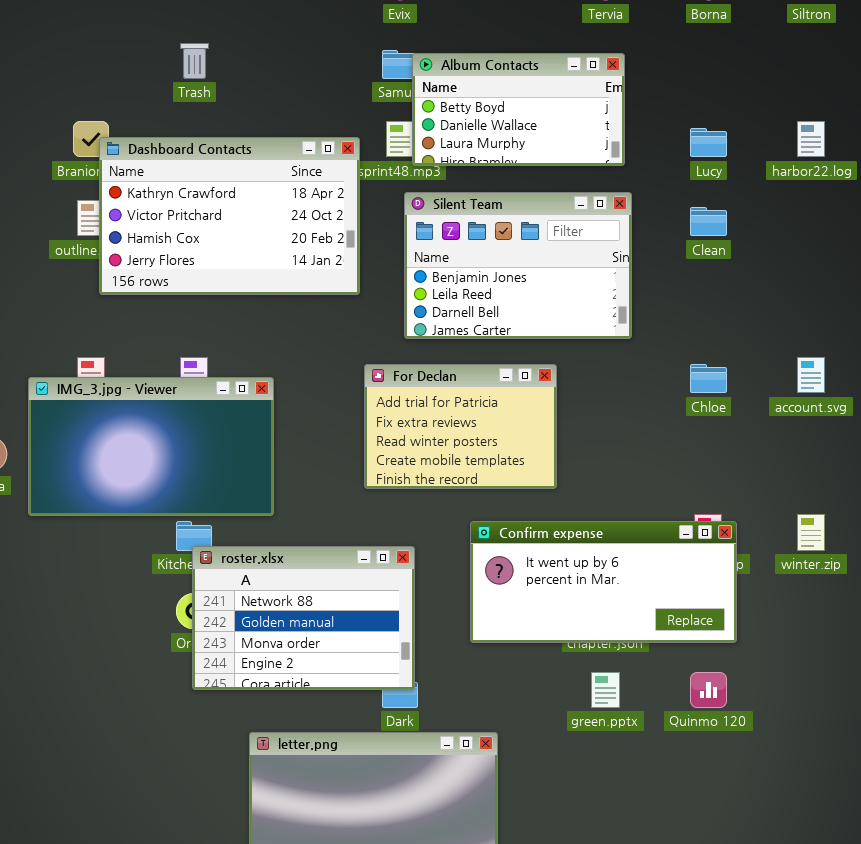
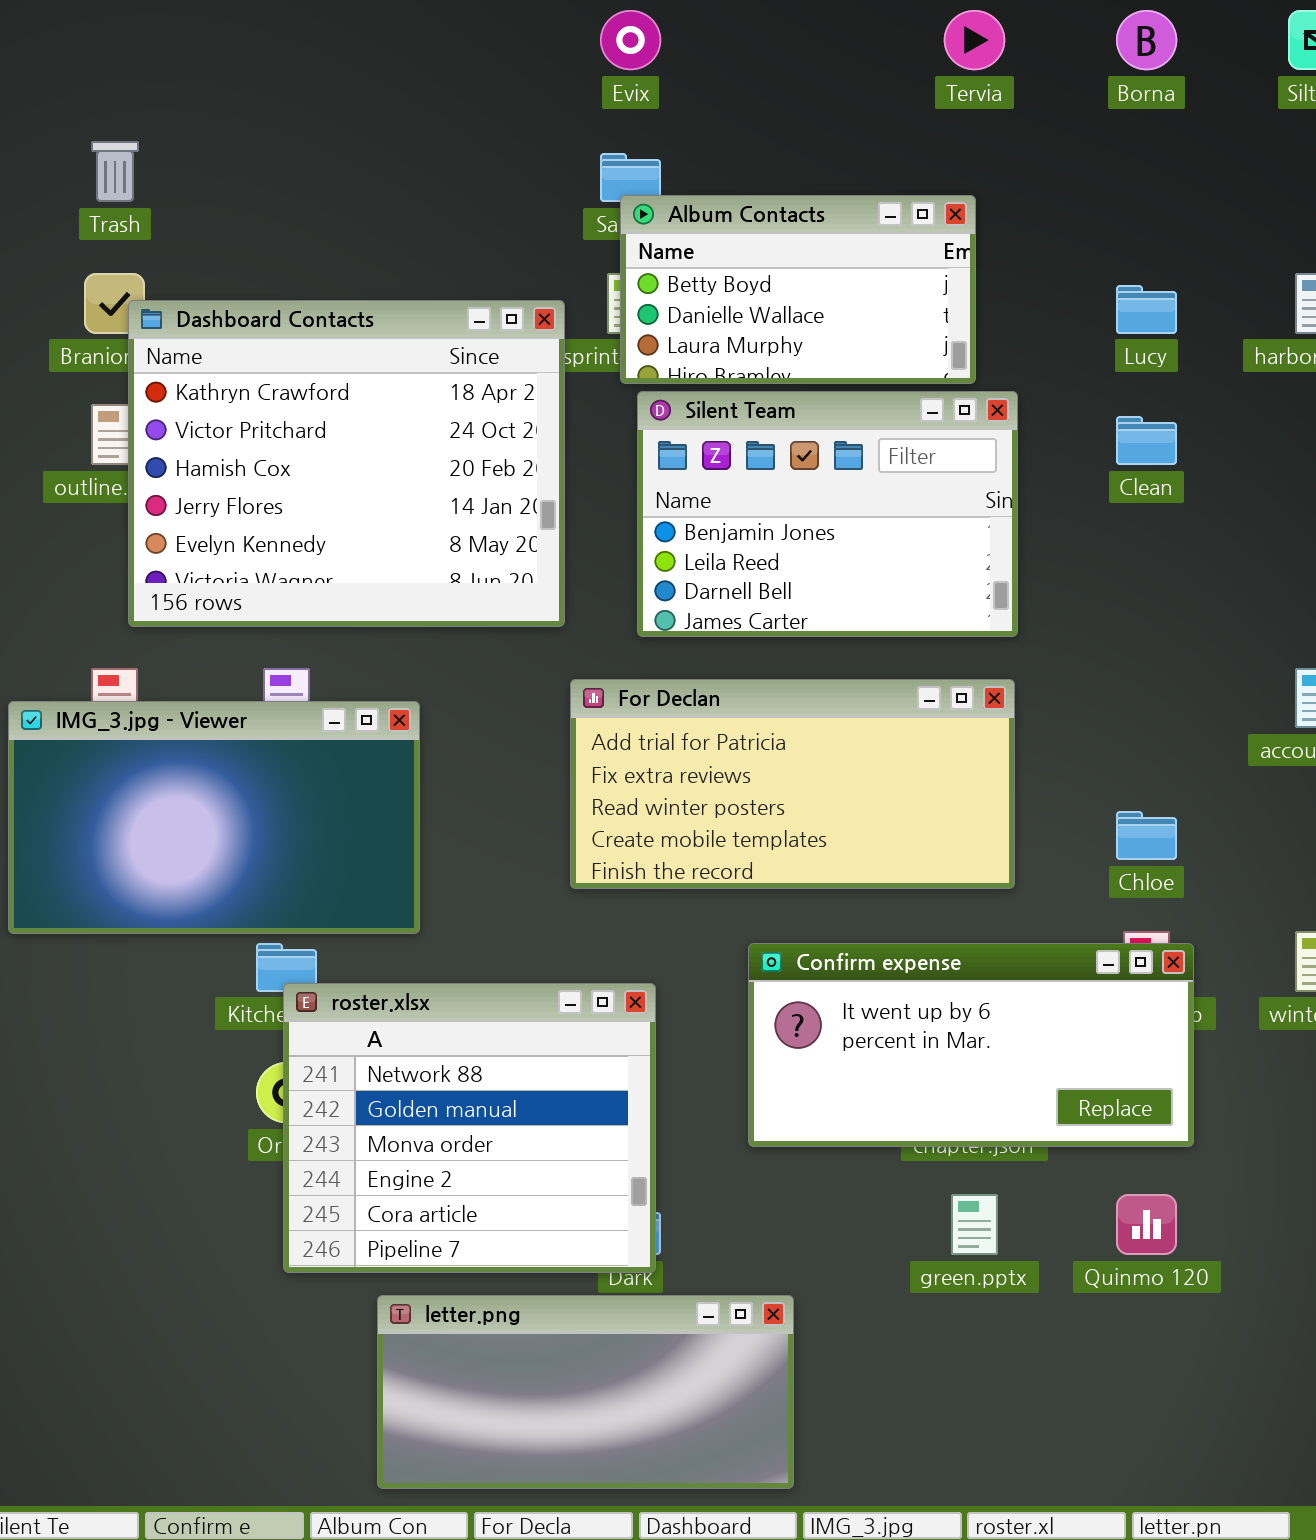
Trash: [180,43,209,79] -> [91,141,139,202], moved
Album Contacts: [412,53,625,166] -> [620,195,976,384], moved
Dashboard Contacts: [99,137,360,295] -> [128,300,565,627], resized
For Declan: [364,364,557,489] -> [570,679,1015,889], resized
Chloe: [690,364,727,393] -> [1116,811,1177,860], moved
roster.xlsx: [192,546,415,690] -> [283,983,656,1273], resized

